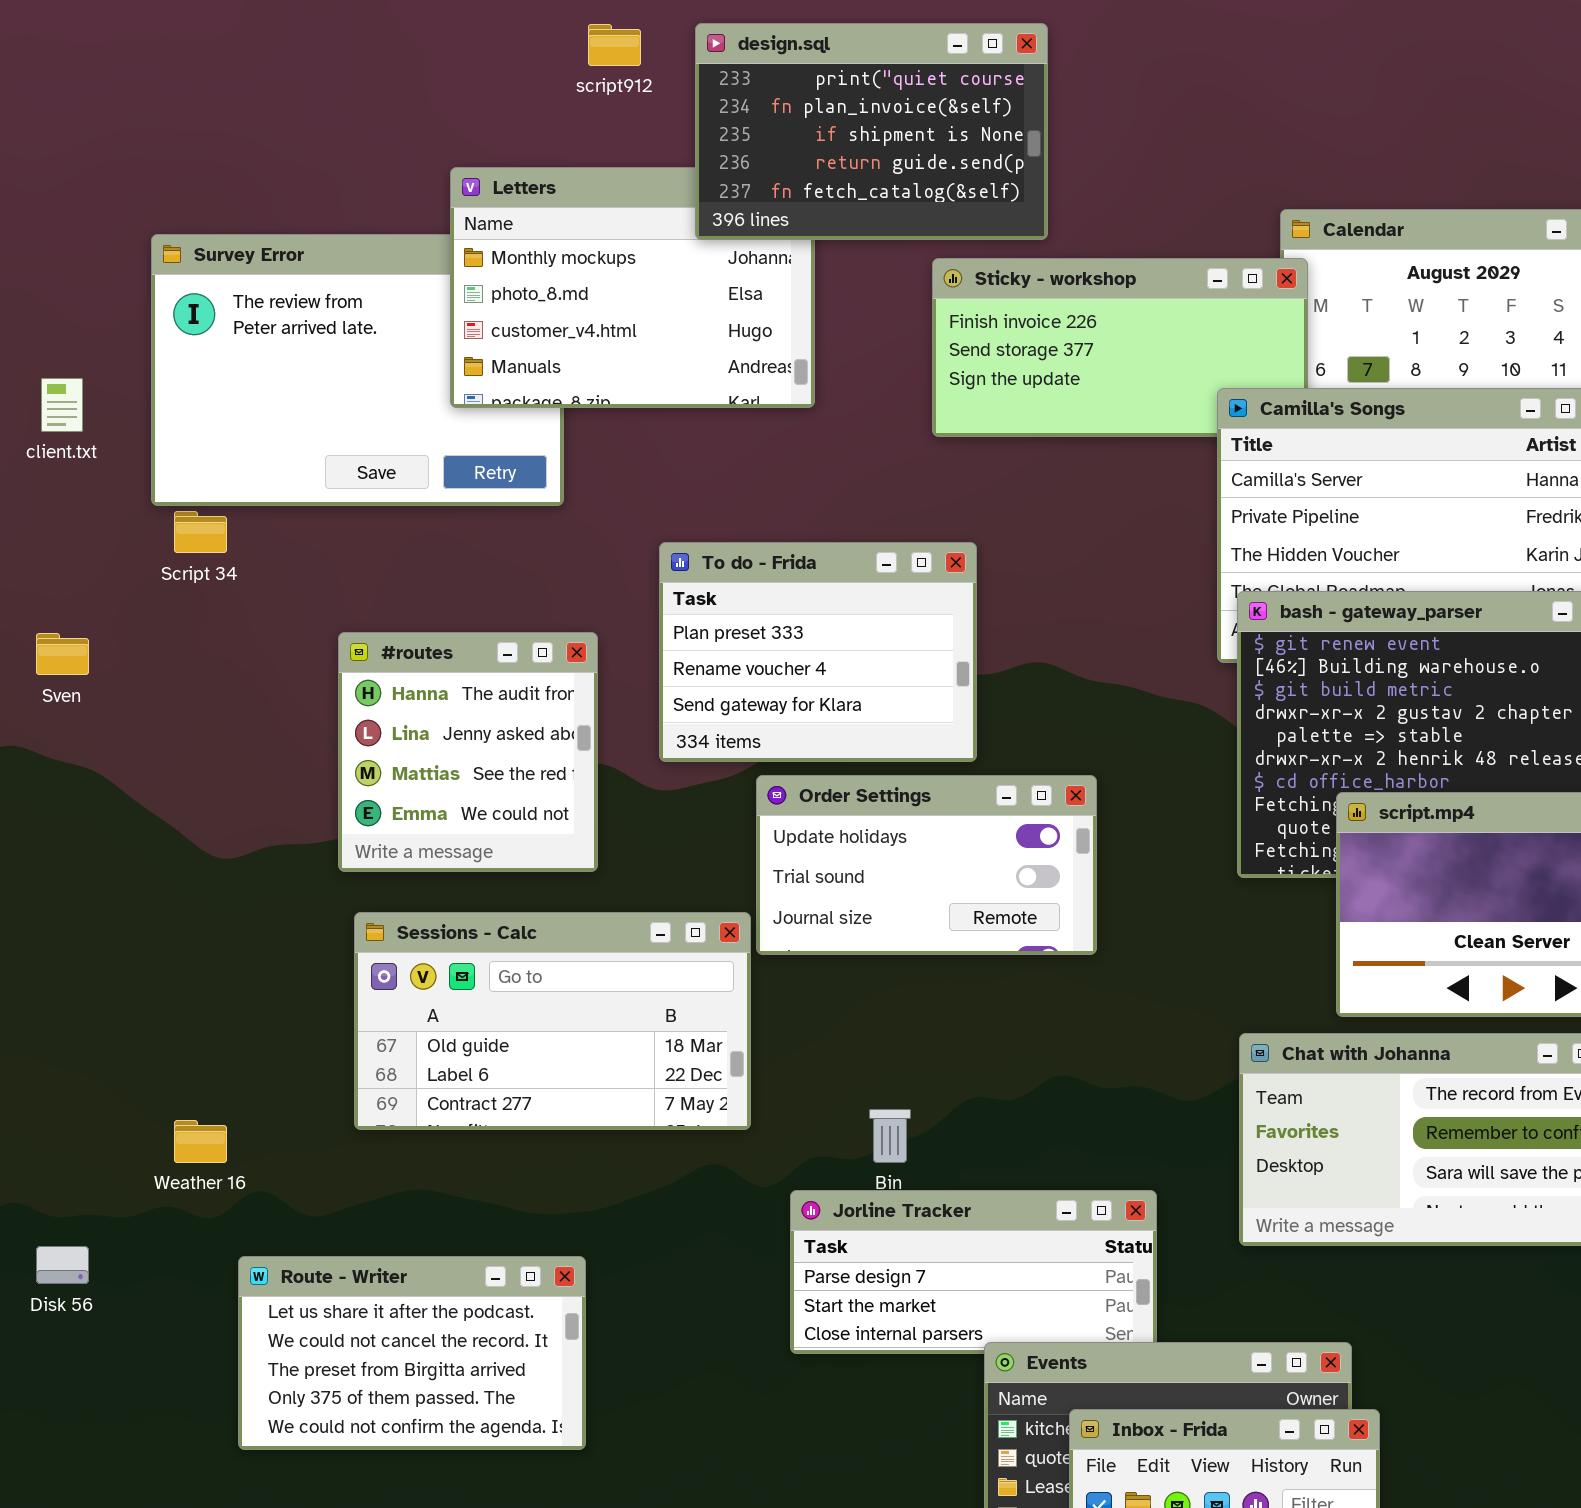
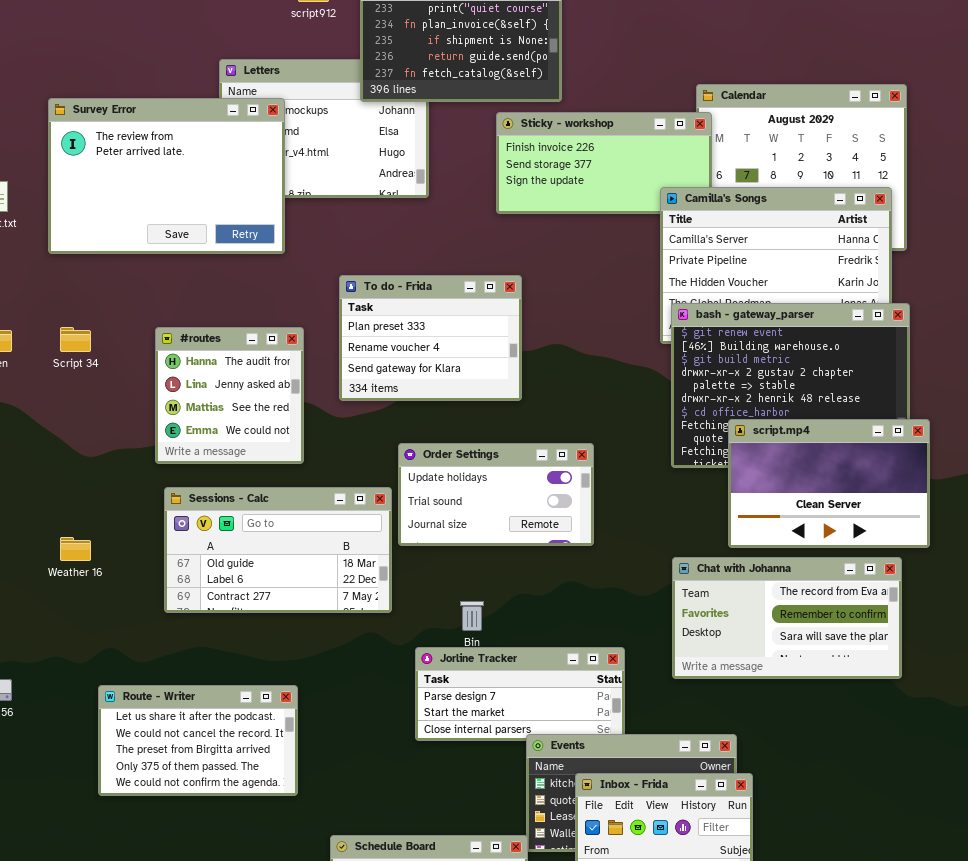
Survey Error: [151,234,564,506] -> [48,98,285,254], raised
Script 34: [174,511,227,553] -> [60,327,91,352], moved
Order Settings: [756,775,1097,955] -> [398,443,594,546], moved
Weather 16: [174,1120,227,1163] -> [60,537,91,561], moved

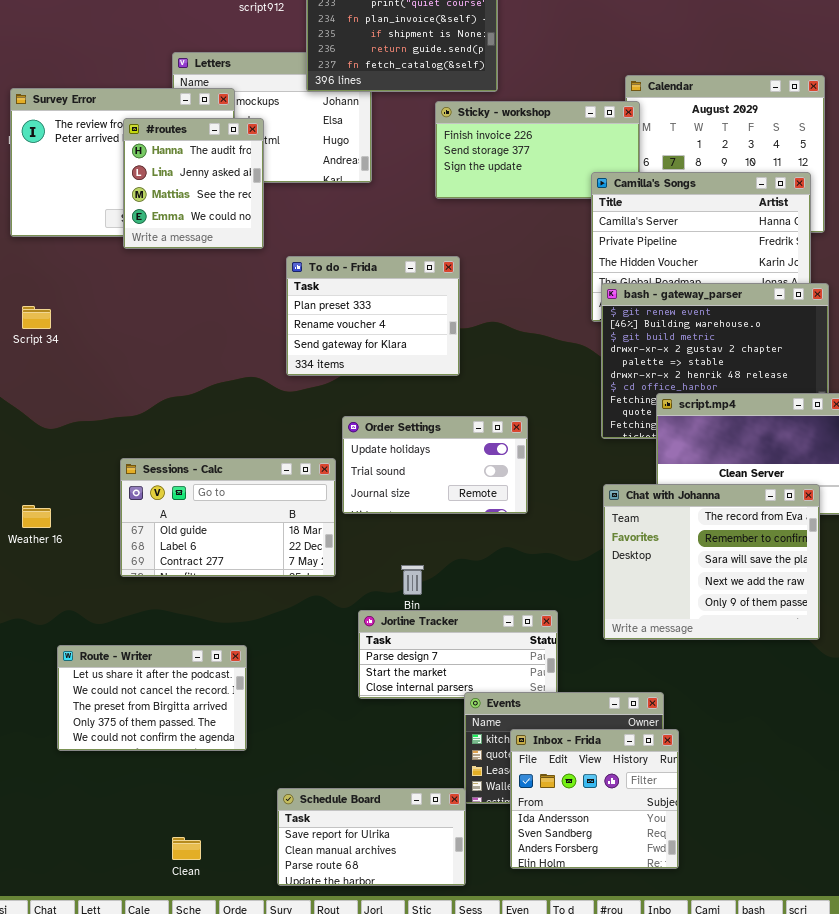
#routes: [155,327,304,464] -> [123,118,264,249], moved
Chat with Johanna: [672,557,902,679] -> [603,484,820,640], resized

